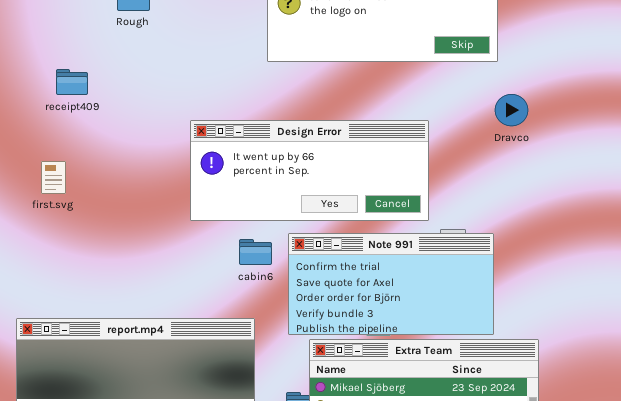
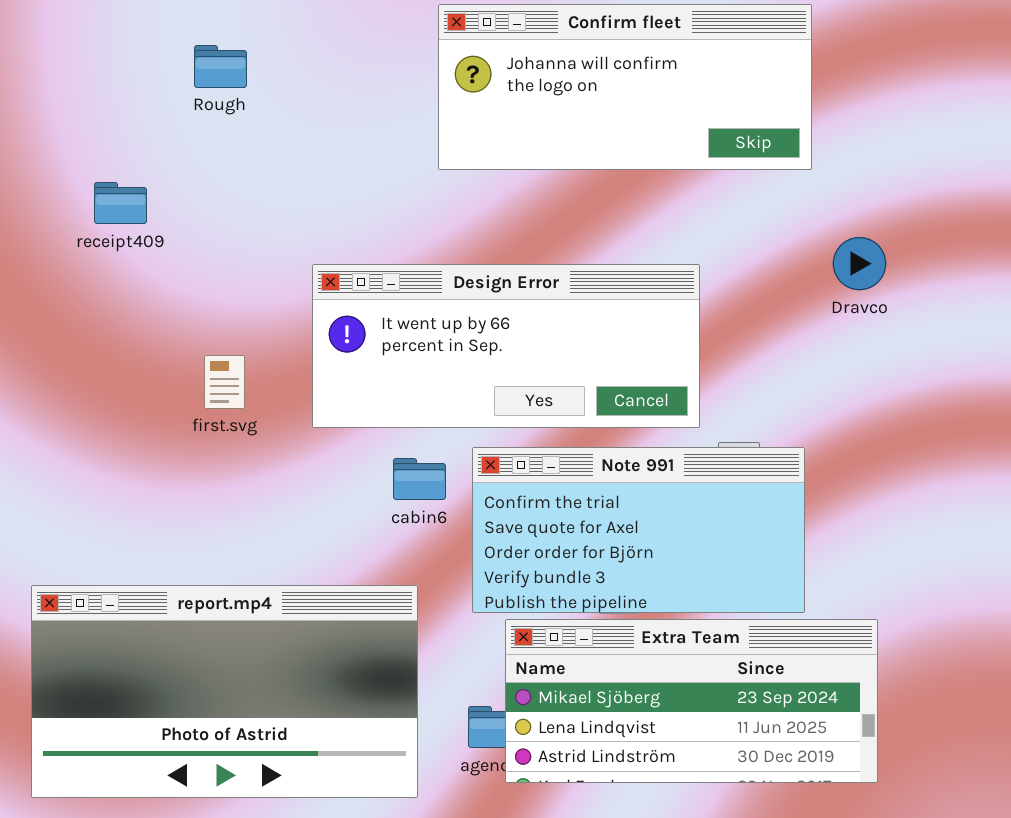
Dravco: [495,94,528,126] -> [833,237,886,290], moved
first.svg: [41,161,66,194] -> [204,355,245,409], moved

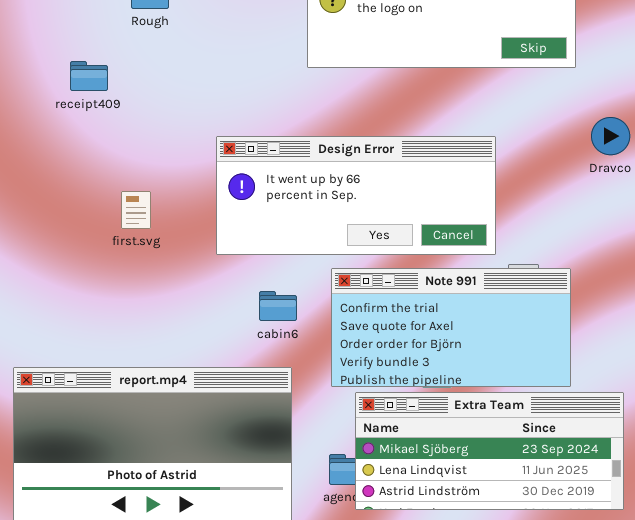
receipt409: [94,182,147,224] -> [70,61,108,91], moved
first.svg: [204,355,245,409] -> [121,191,151,229], moved
cabin6: [393,458,446,500] -> [259,291,297,321], moved

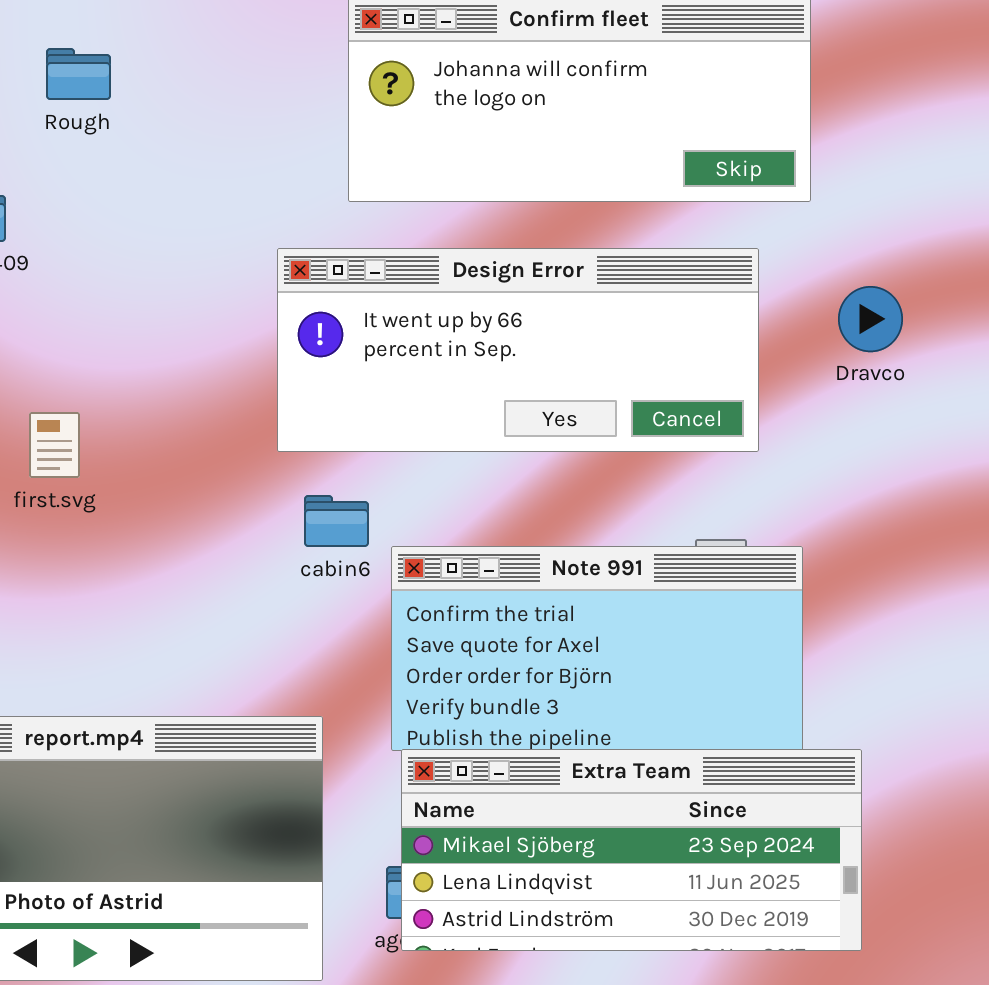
Design Error: [216,136,496,255] -> [277,248,759,452], moved
cabin6: [259,291,297,321] -> [304,495,369,547], moved
Extra Team: [355,392,624,510] -> [401,749,862,951], moved

